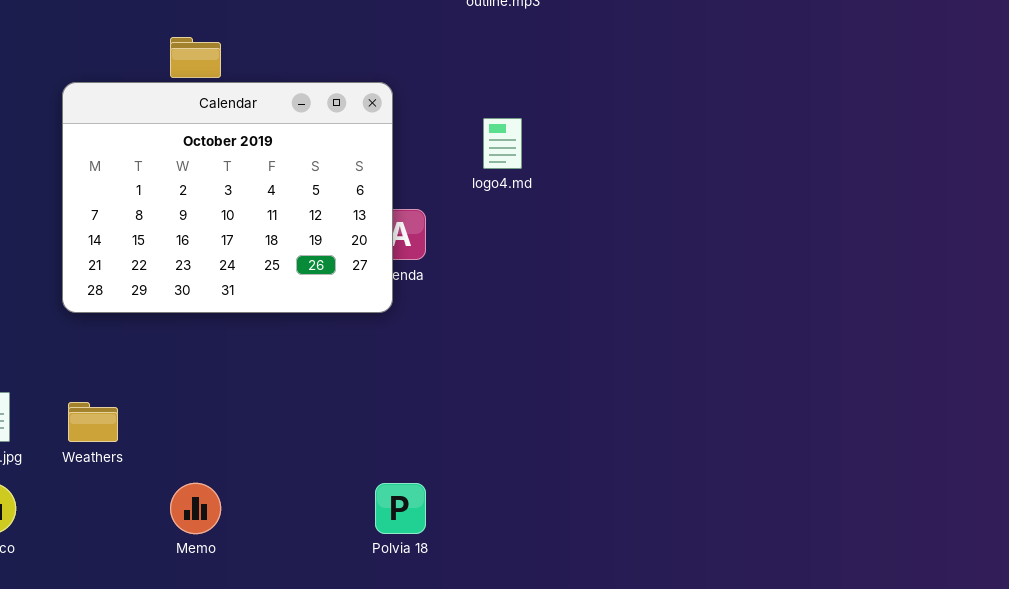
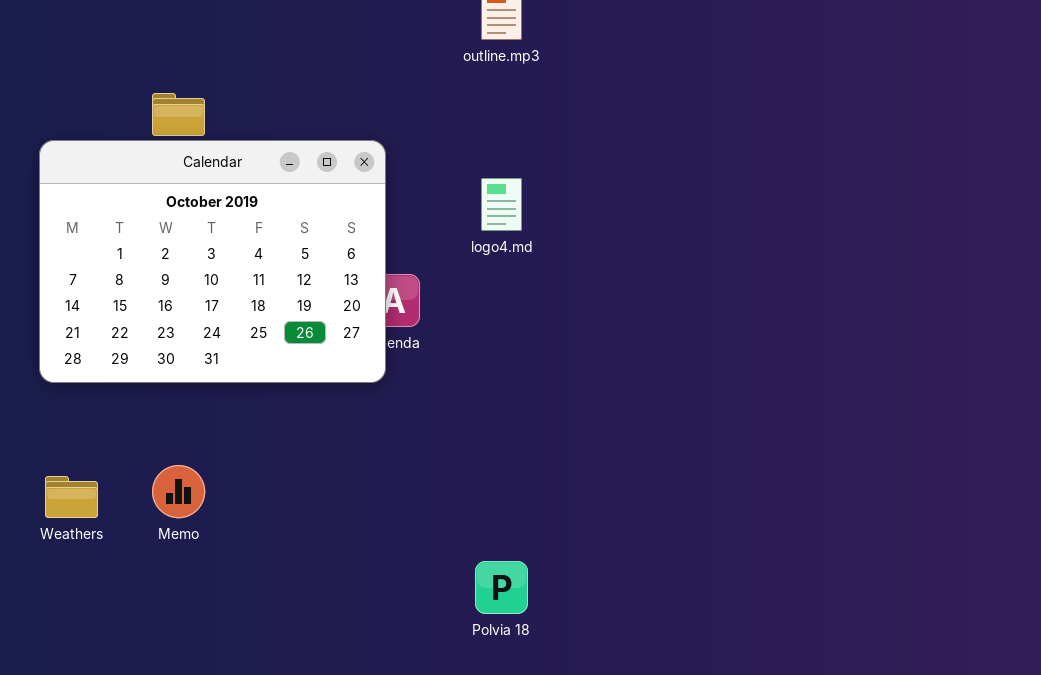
Memo: [170,483,221,534] -> [152,465,205,518], moved
Polvia 18: [375,483,426,534] -> [475,561,528,614], moved

